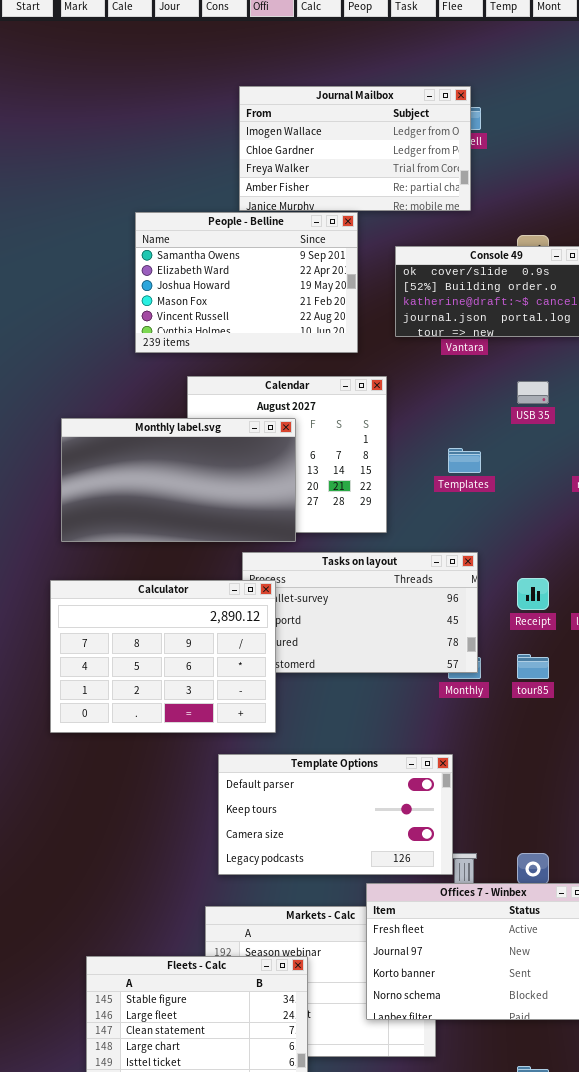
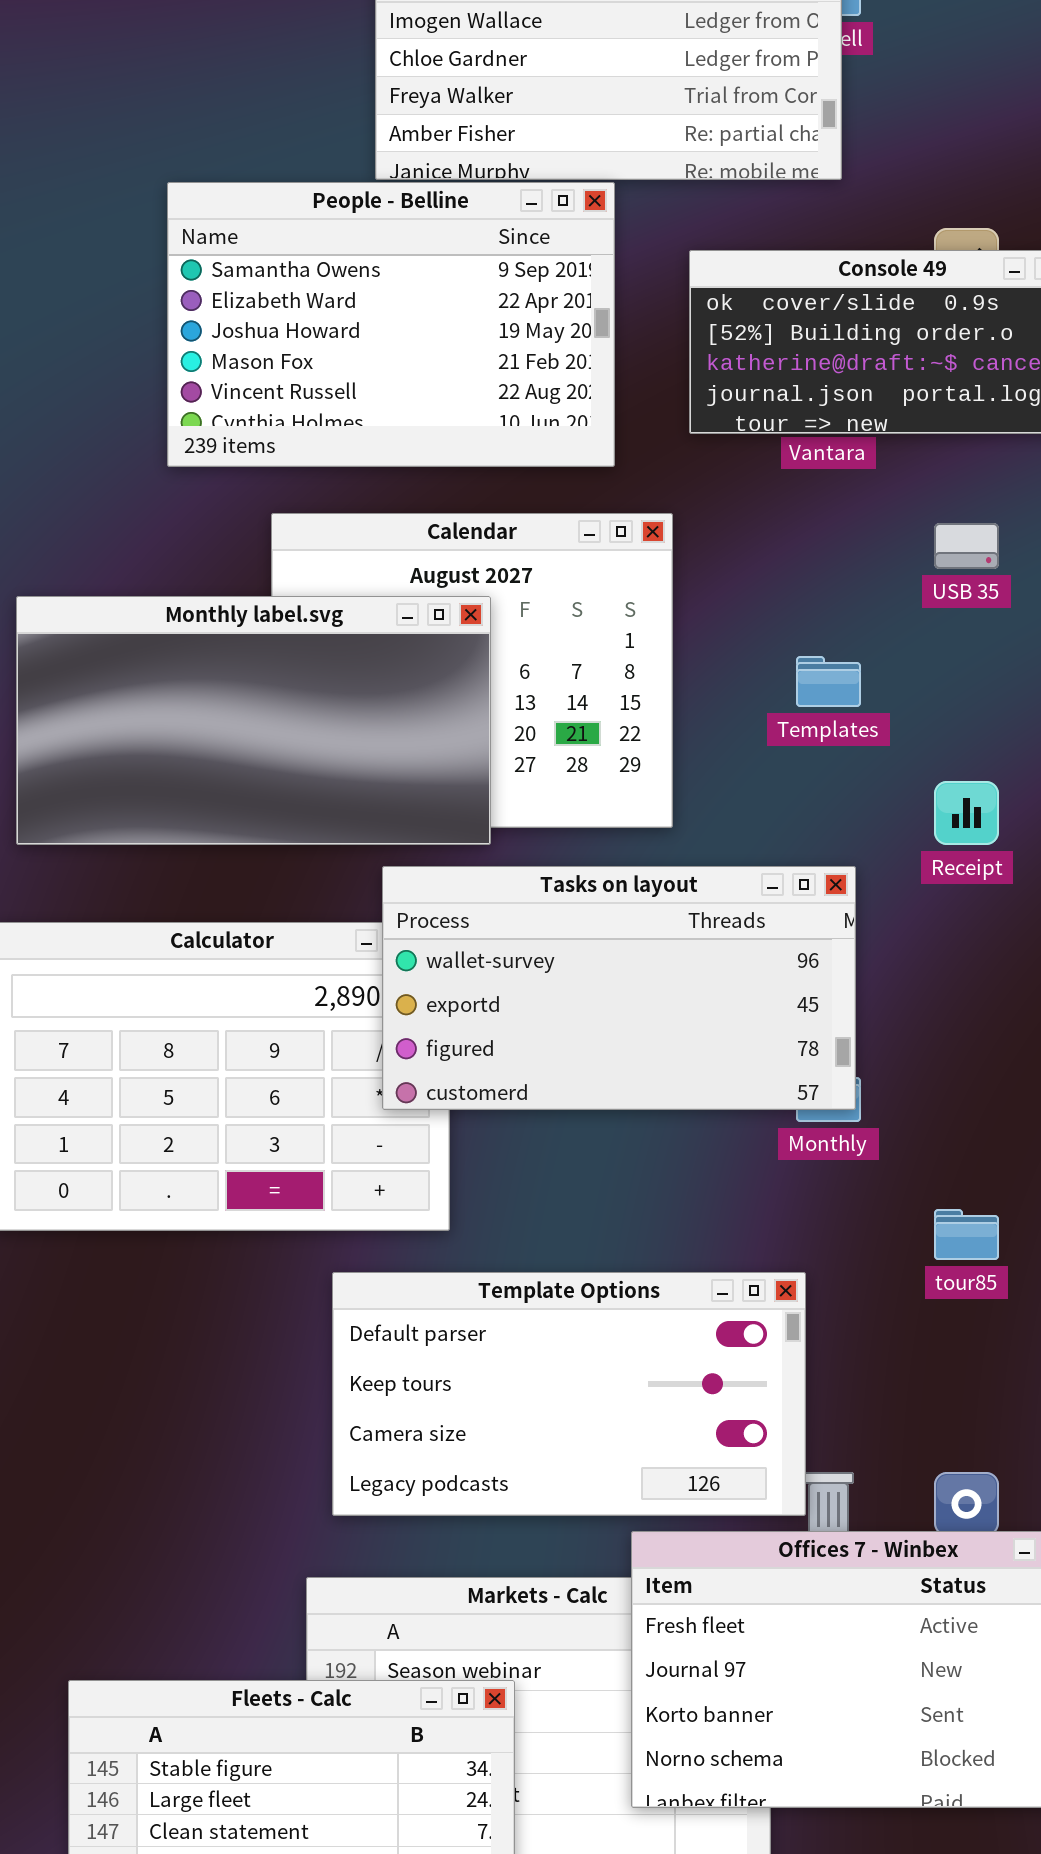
Tasks on layout: [242,552,478,673] -> [382,866,856,1110], raised
Receipt: [517,578,549,610] -> [934,781,999,845], moved
tour85: [517,654,549,679] -> [934,1209,999,1260], moved

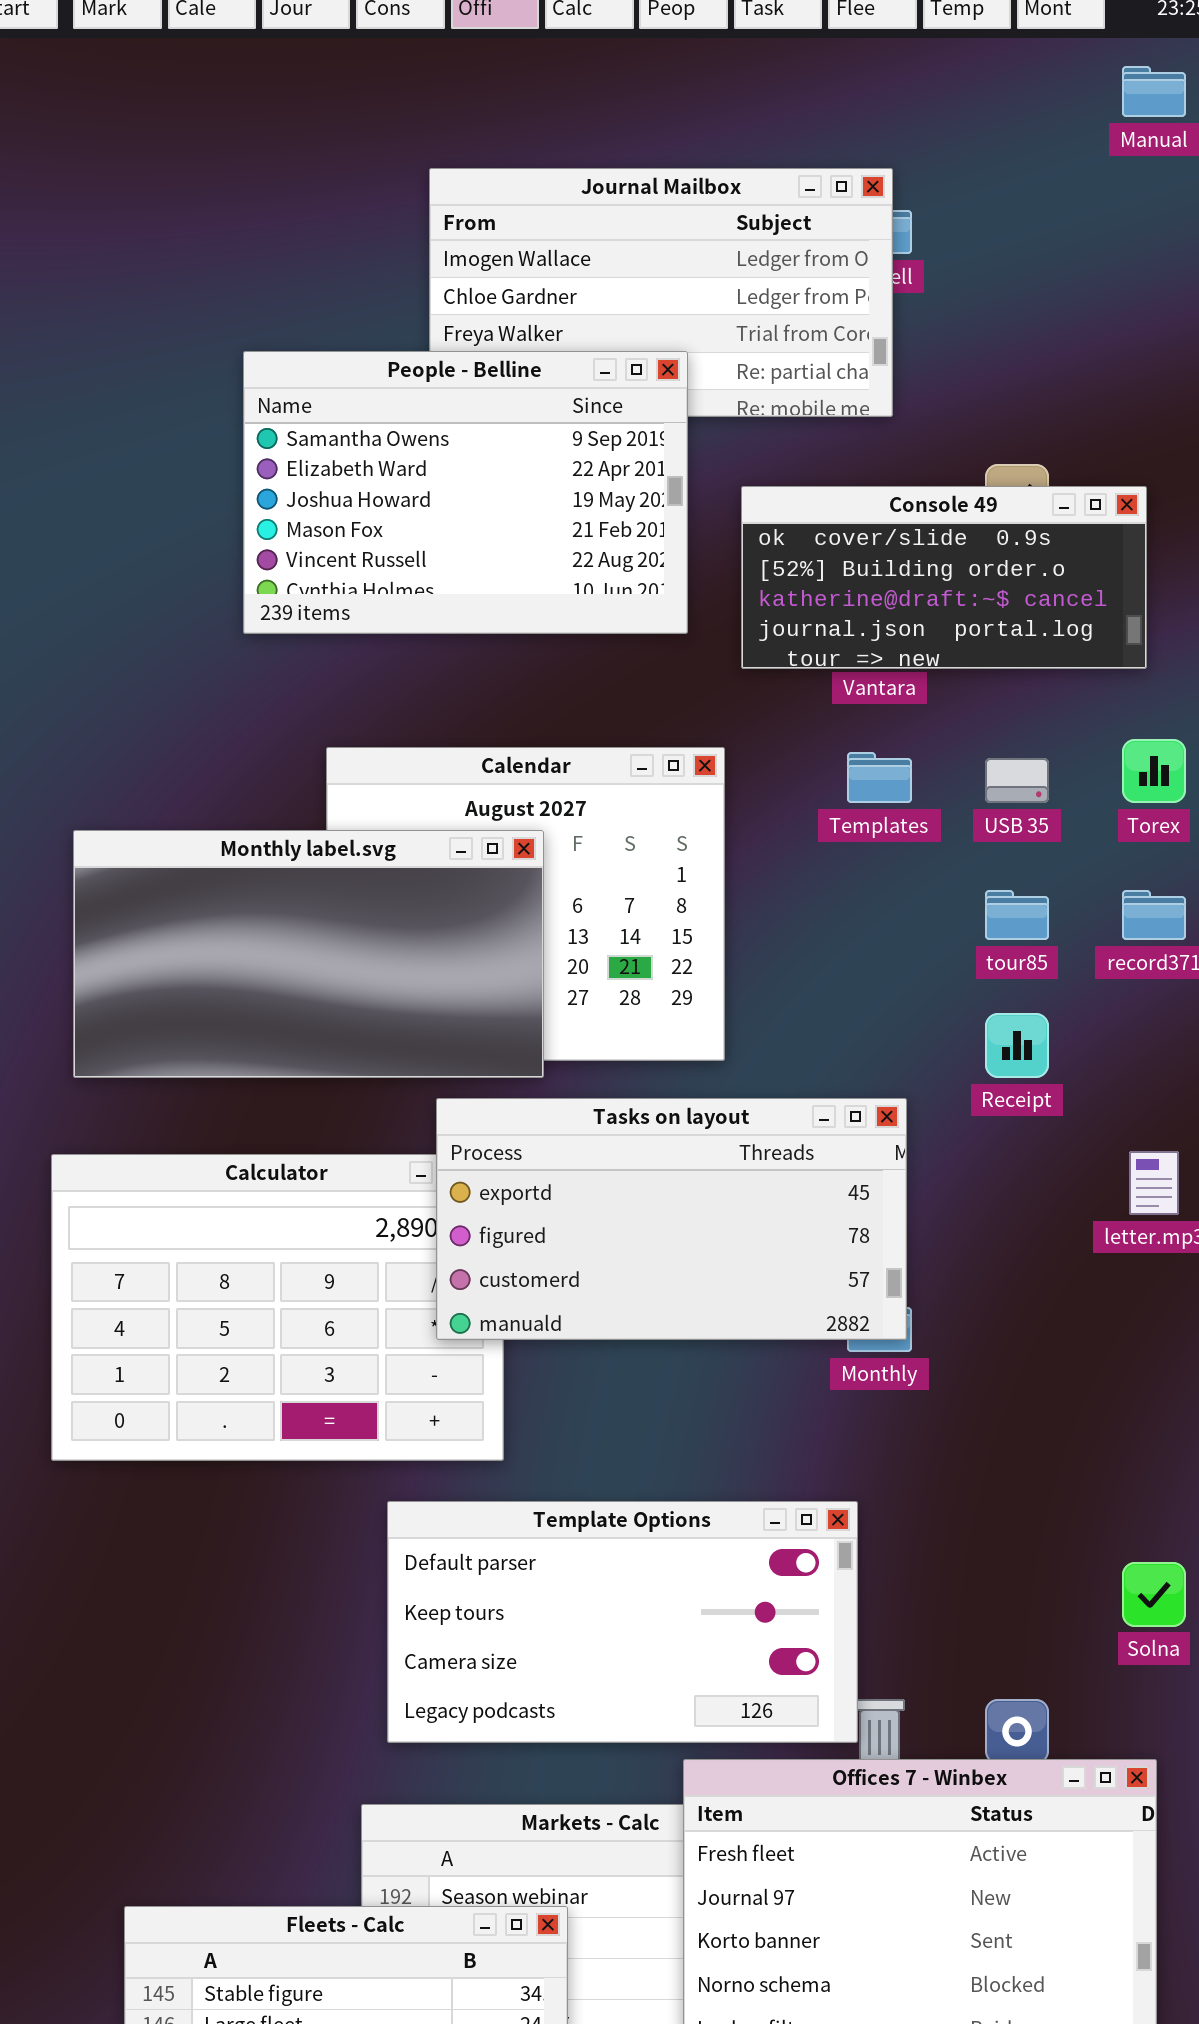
People - Belline: [167,182,615,467] -> [243,351,688,634], moved
Templates: [796,656,861,707] -> [847,752,912,803], moved
Tasks on layout: [382,866,856,1110] -> [436,1098,907,1340], scrolled down 1 row
tour85: [934,1209,999,1260] -> [985,890,1049,940], moved

